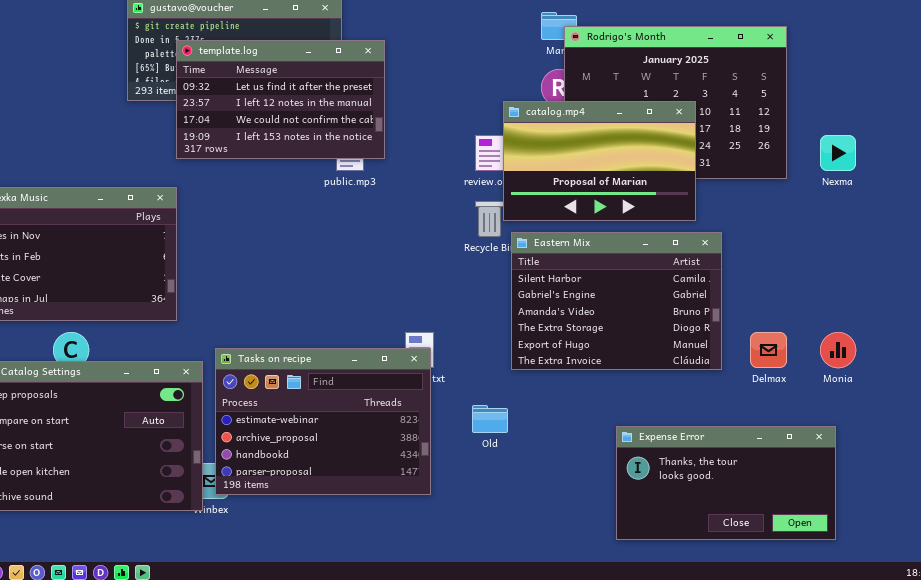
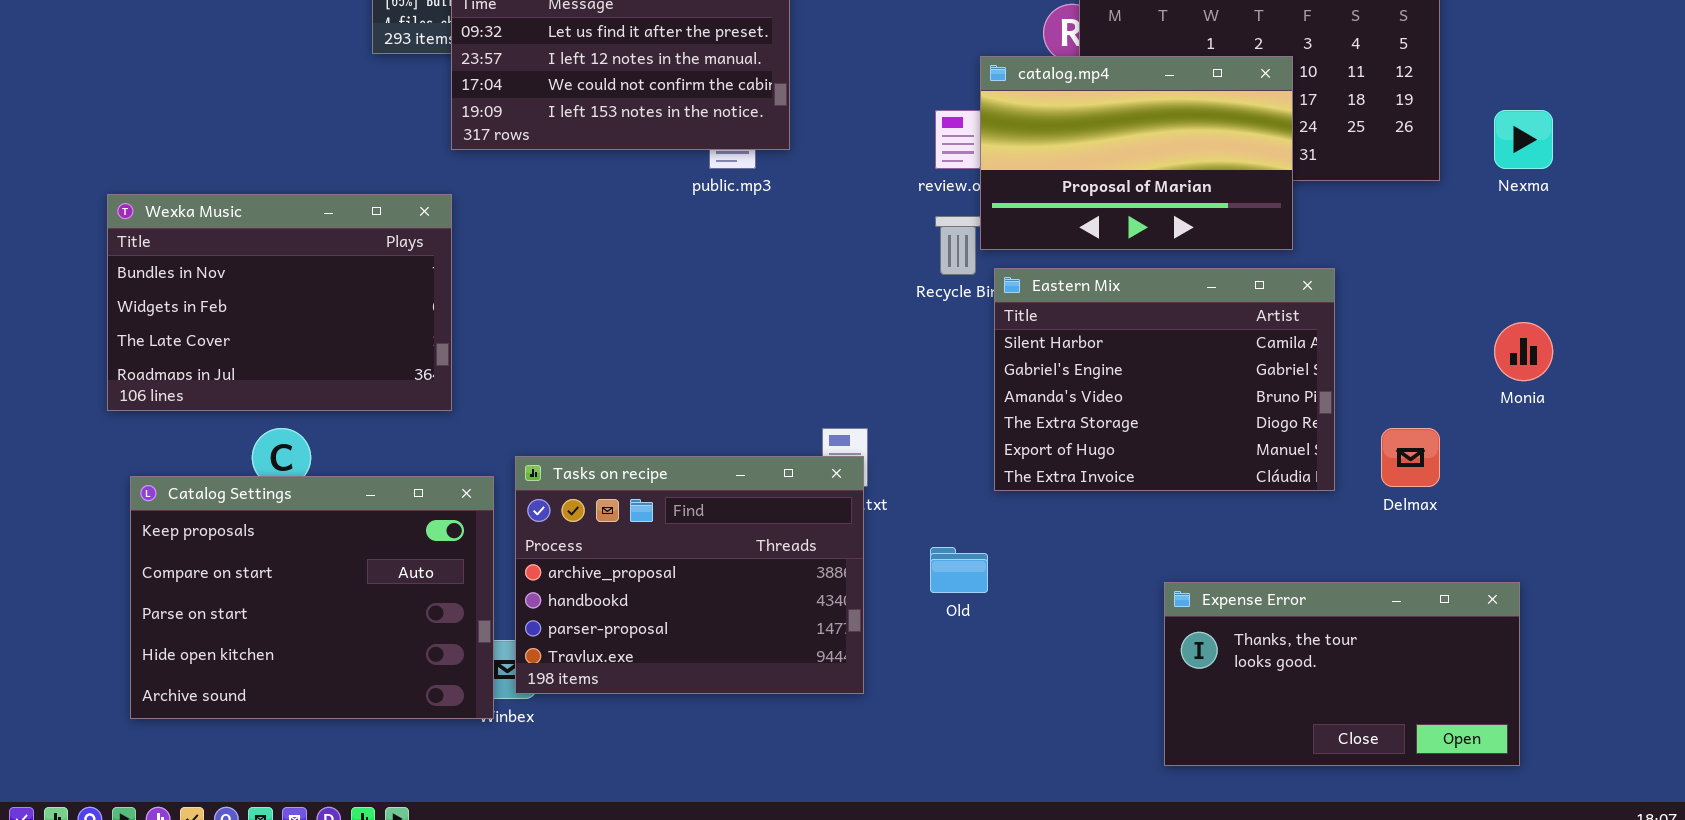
Monia: [820,332,856,368] -> [1494,322,1553,381], moved
Tasks on recipe: [215,348,431,495] -> [515,456,864,694], scrolled down 1 row

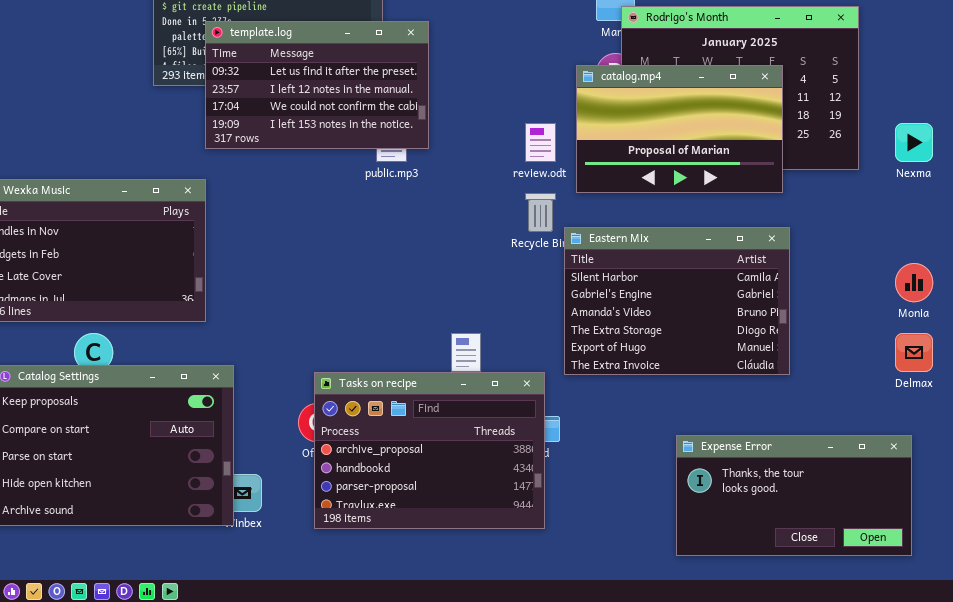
catalog.mp4: [980,56,1293,250] -> [576,65,783,193], moved
Delmax: [1381,428,1440,487] -> [895,333,933,372], moved
Tasks on recipe: [515,456,864,694] -> [314,372,545,529], moved

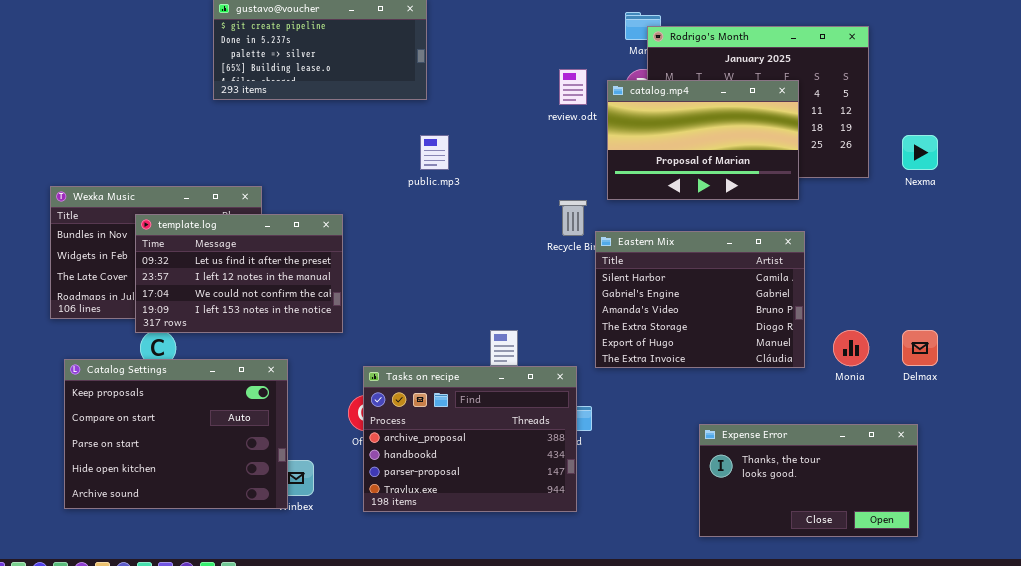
template.log: [205,21,429,149] -> [135,214,343,333], moved
review.odt: [525,123,556,162] -> [559,69,587,105], moved
Monia: [895,263,933,302] -> [833,330,869,366], moved

